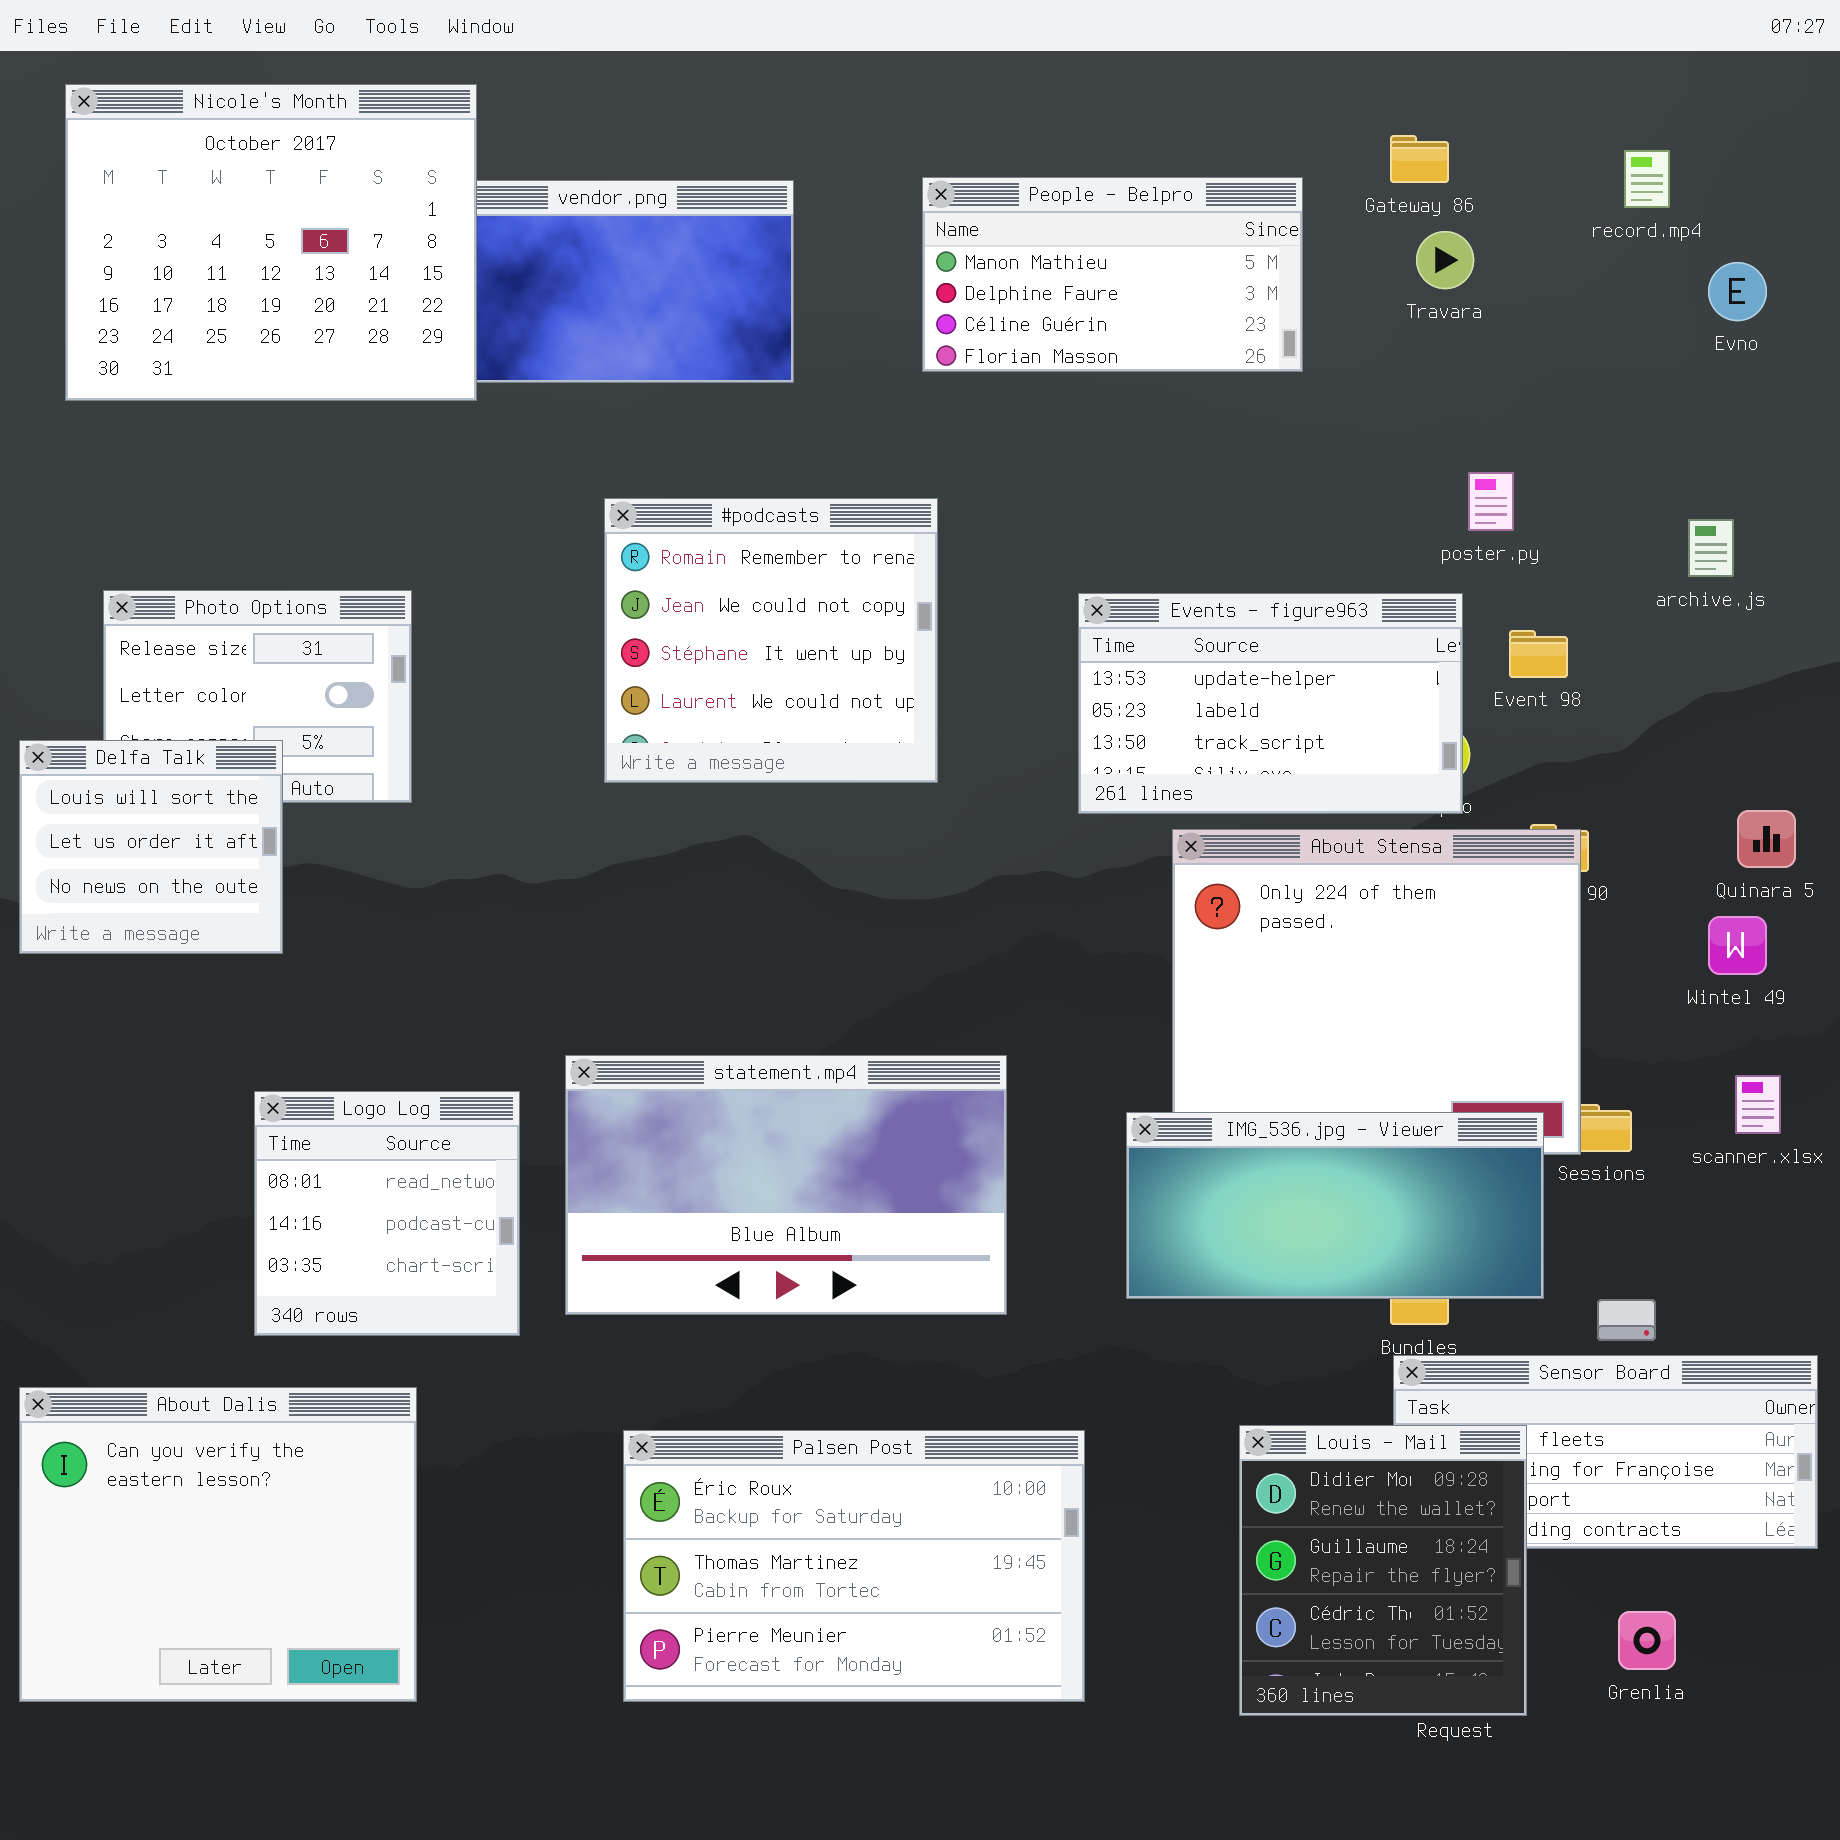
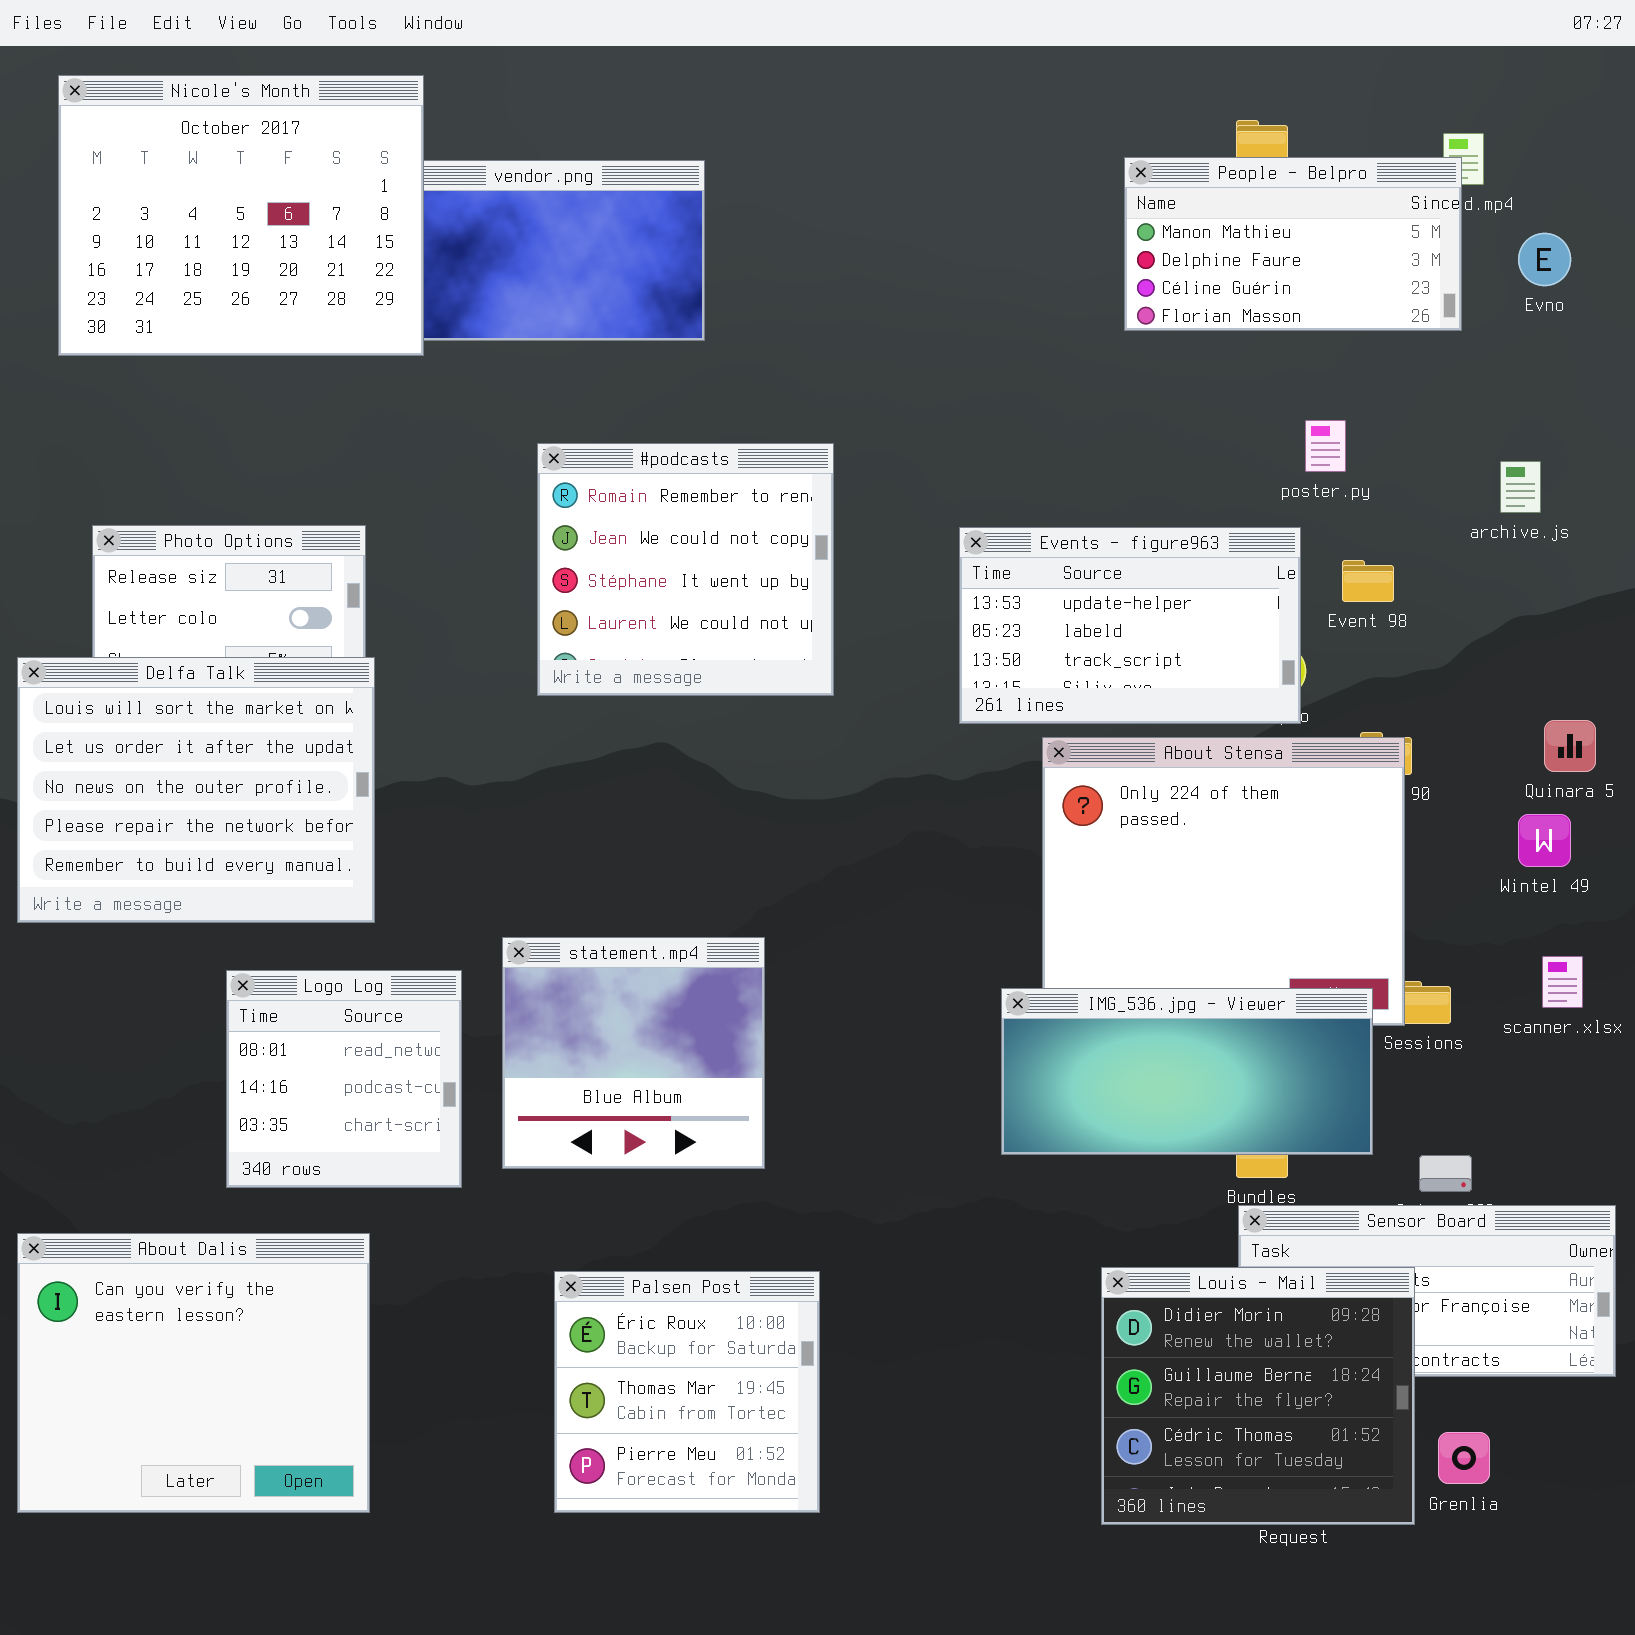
People - Belpro: [922,177,1303,372] -> [1124,157,1462,331], moved
Delfa Talk: [19,740,283,954] -> [17,657,375,923], resized
statement.mp4: [565,1055,1007,1315] -> [502,937,765,1169], resized
Louis - Mail: [1239,1425,1527,1716] -> [1101,1267,1415,1525], resized
Palsen Post: [623,1430,1085,1702] -> [554,1271,820,1513], resized

